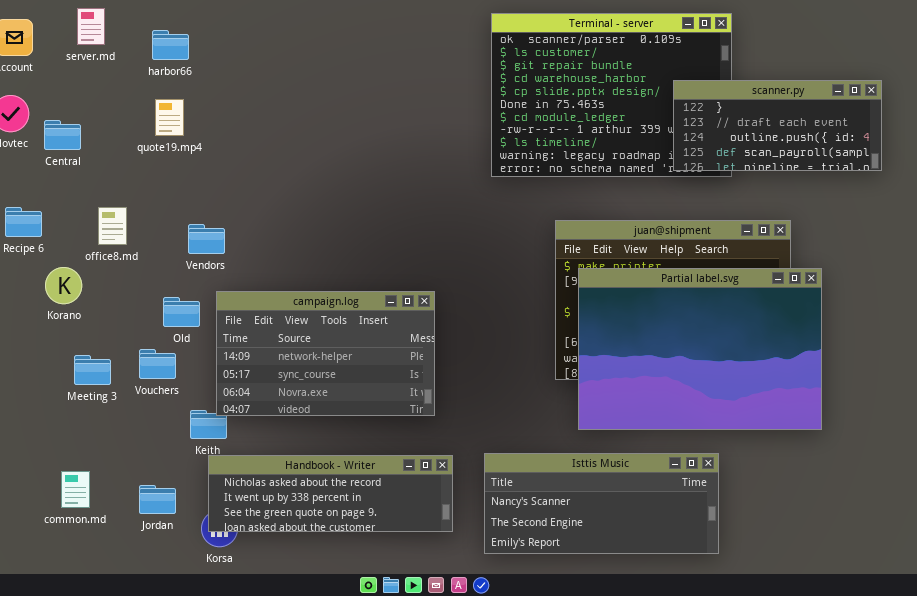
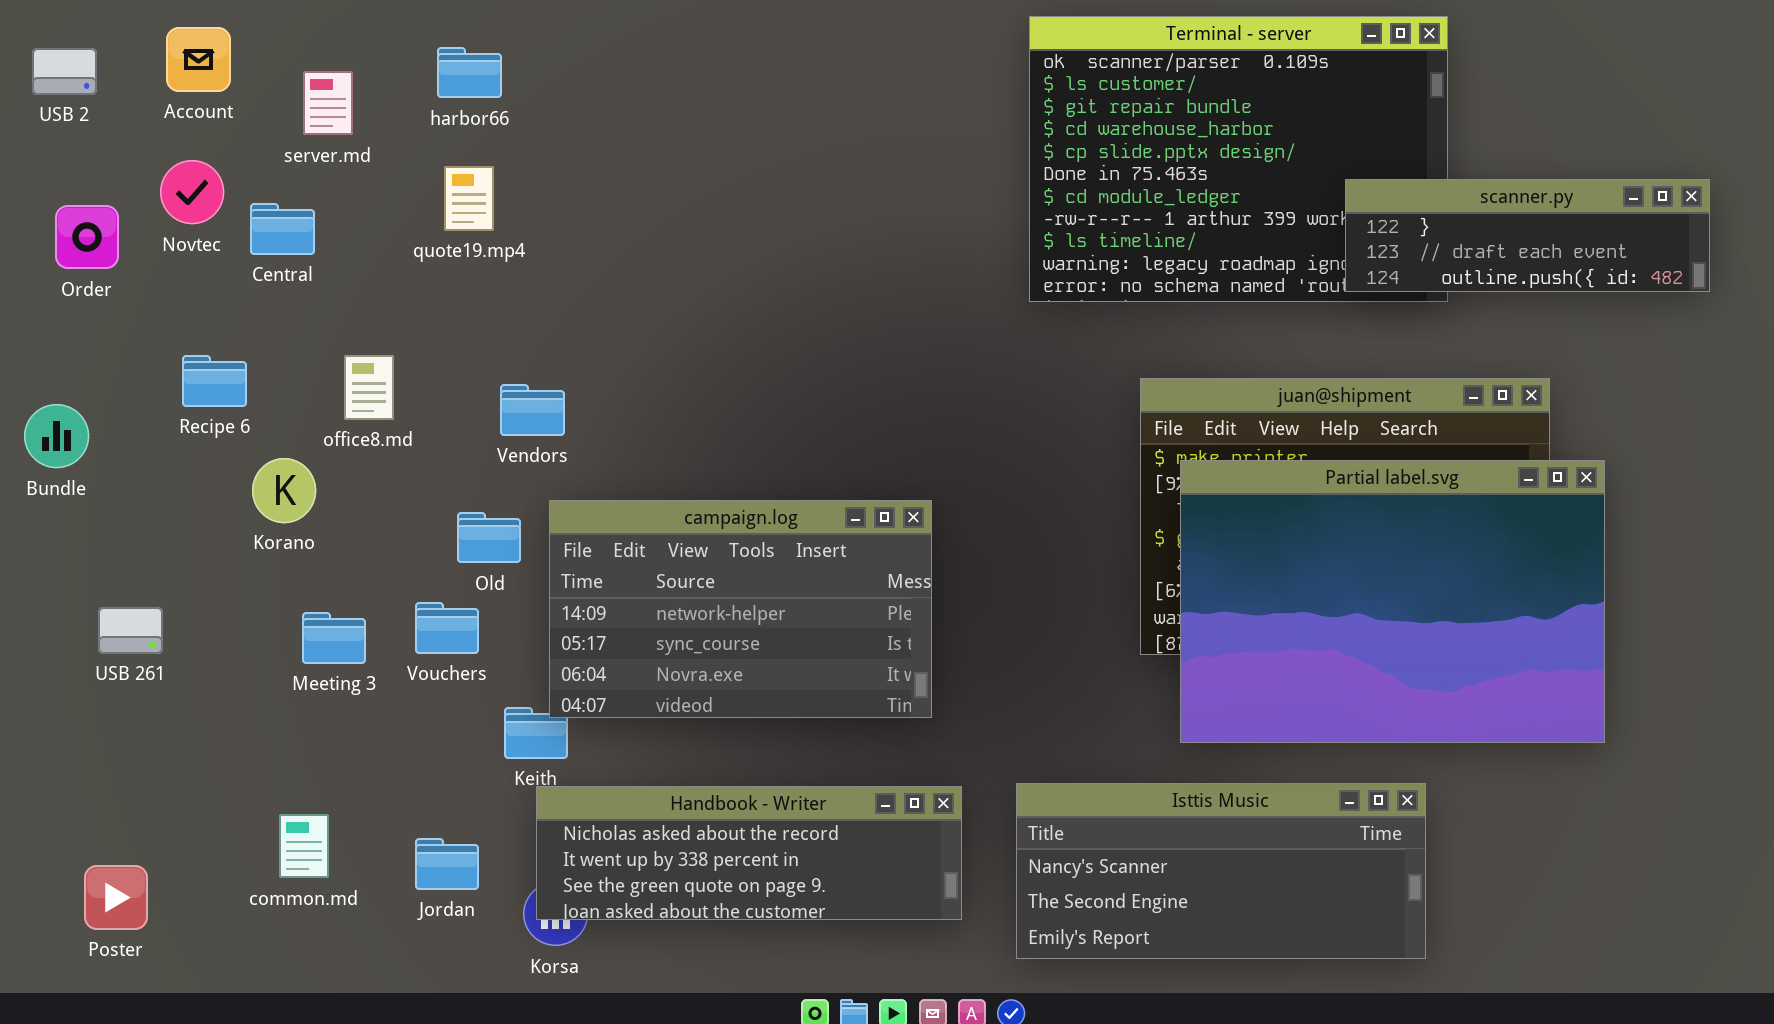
server.md: [77,8,105,45] -> [303,71,353,135], moved
scanner.py: [673,80,882,171] -> [1345,179,1710,292], resized

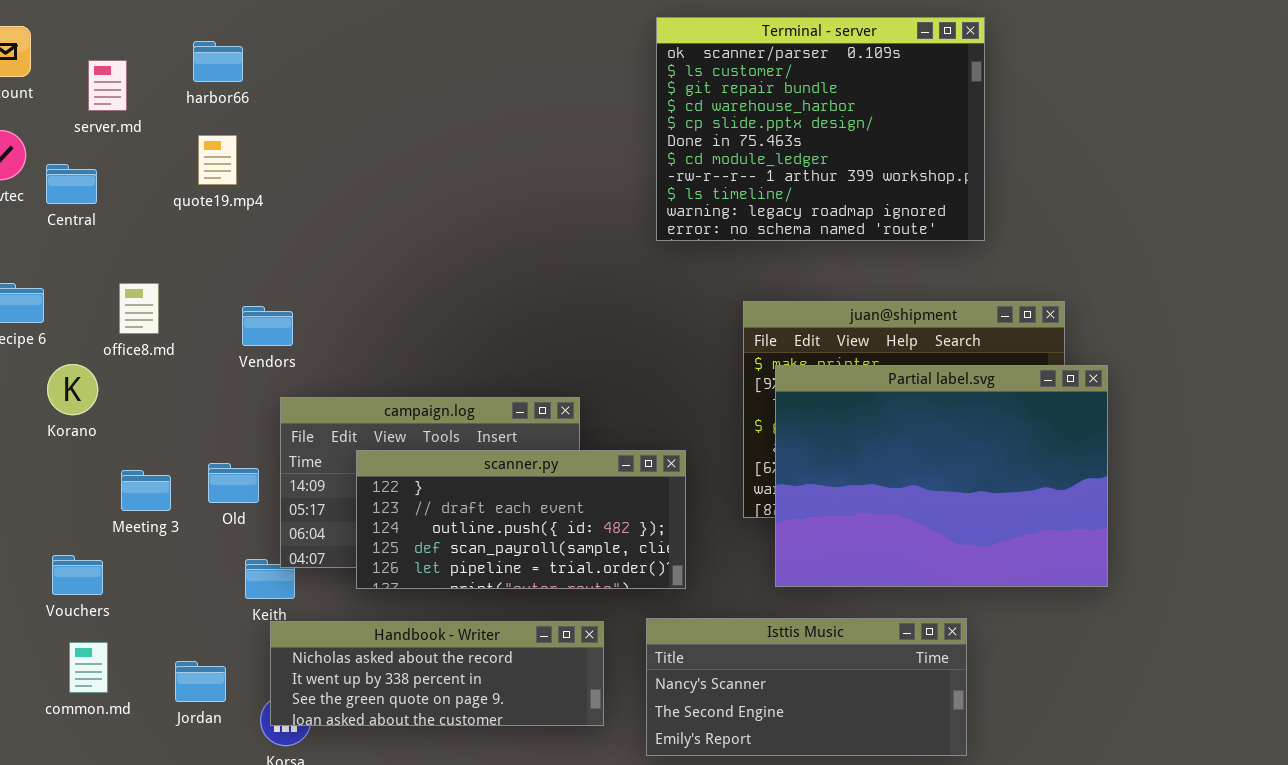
scanner.py: [1345,179,1710,292] -> [356,450,686,589], moved, resized
Old: [457,512,521,563] -> [208,463,259,503], moved
Vouchers: [415,602,479,654] -> [52,555,103,595], moved
Meeting 3: [302,612,366,664] -> [121,470,171,511], moved

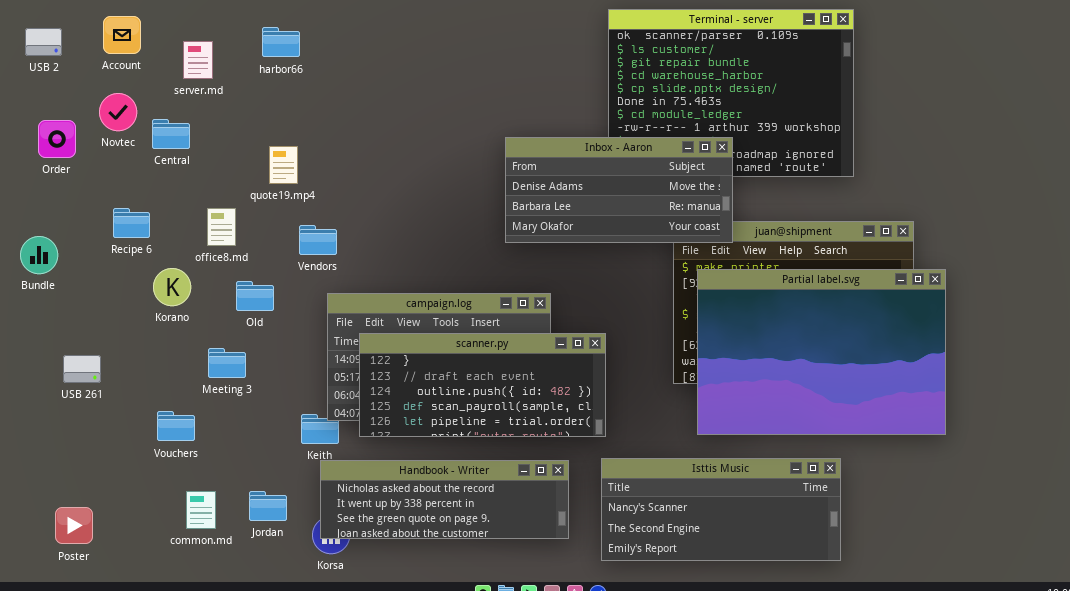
quote19.mp4: [198,135,237,185] -> [269,146,298,184], moved
Inbox - Aaron: none -> [505,137,733,243], opened
scanner.py: [356,450,686,589] -> [359,333,606,437], moved
Old: [208,463,259,503] -> [236,281,274,311], moved
common.md: [69,642,108,693] -> [186,491,216,529], moved

